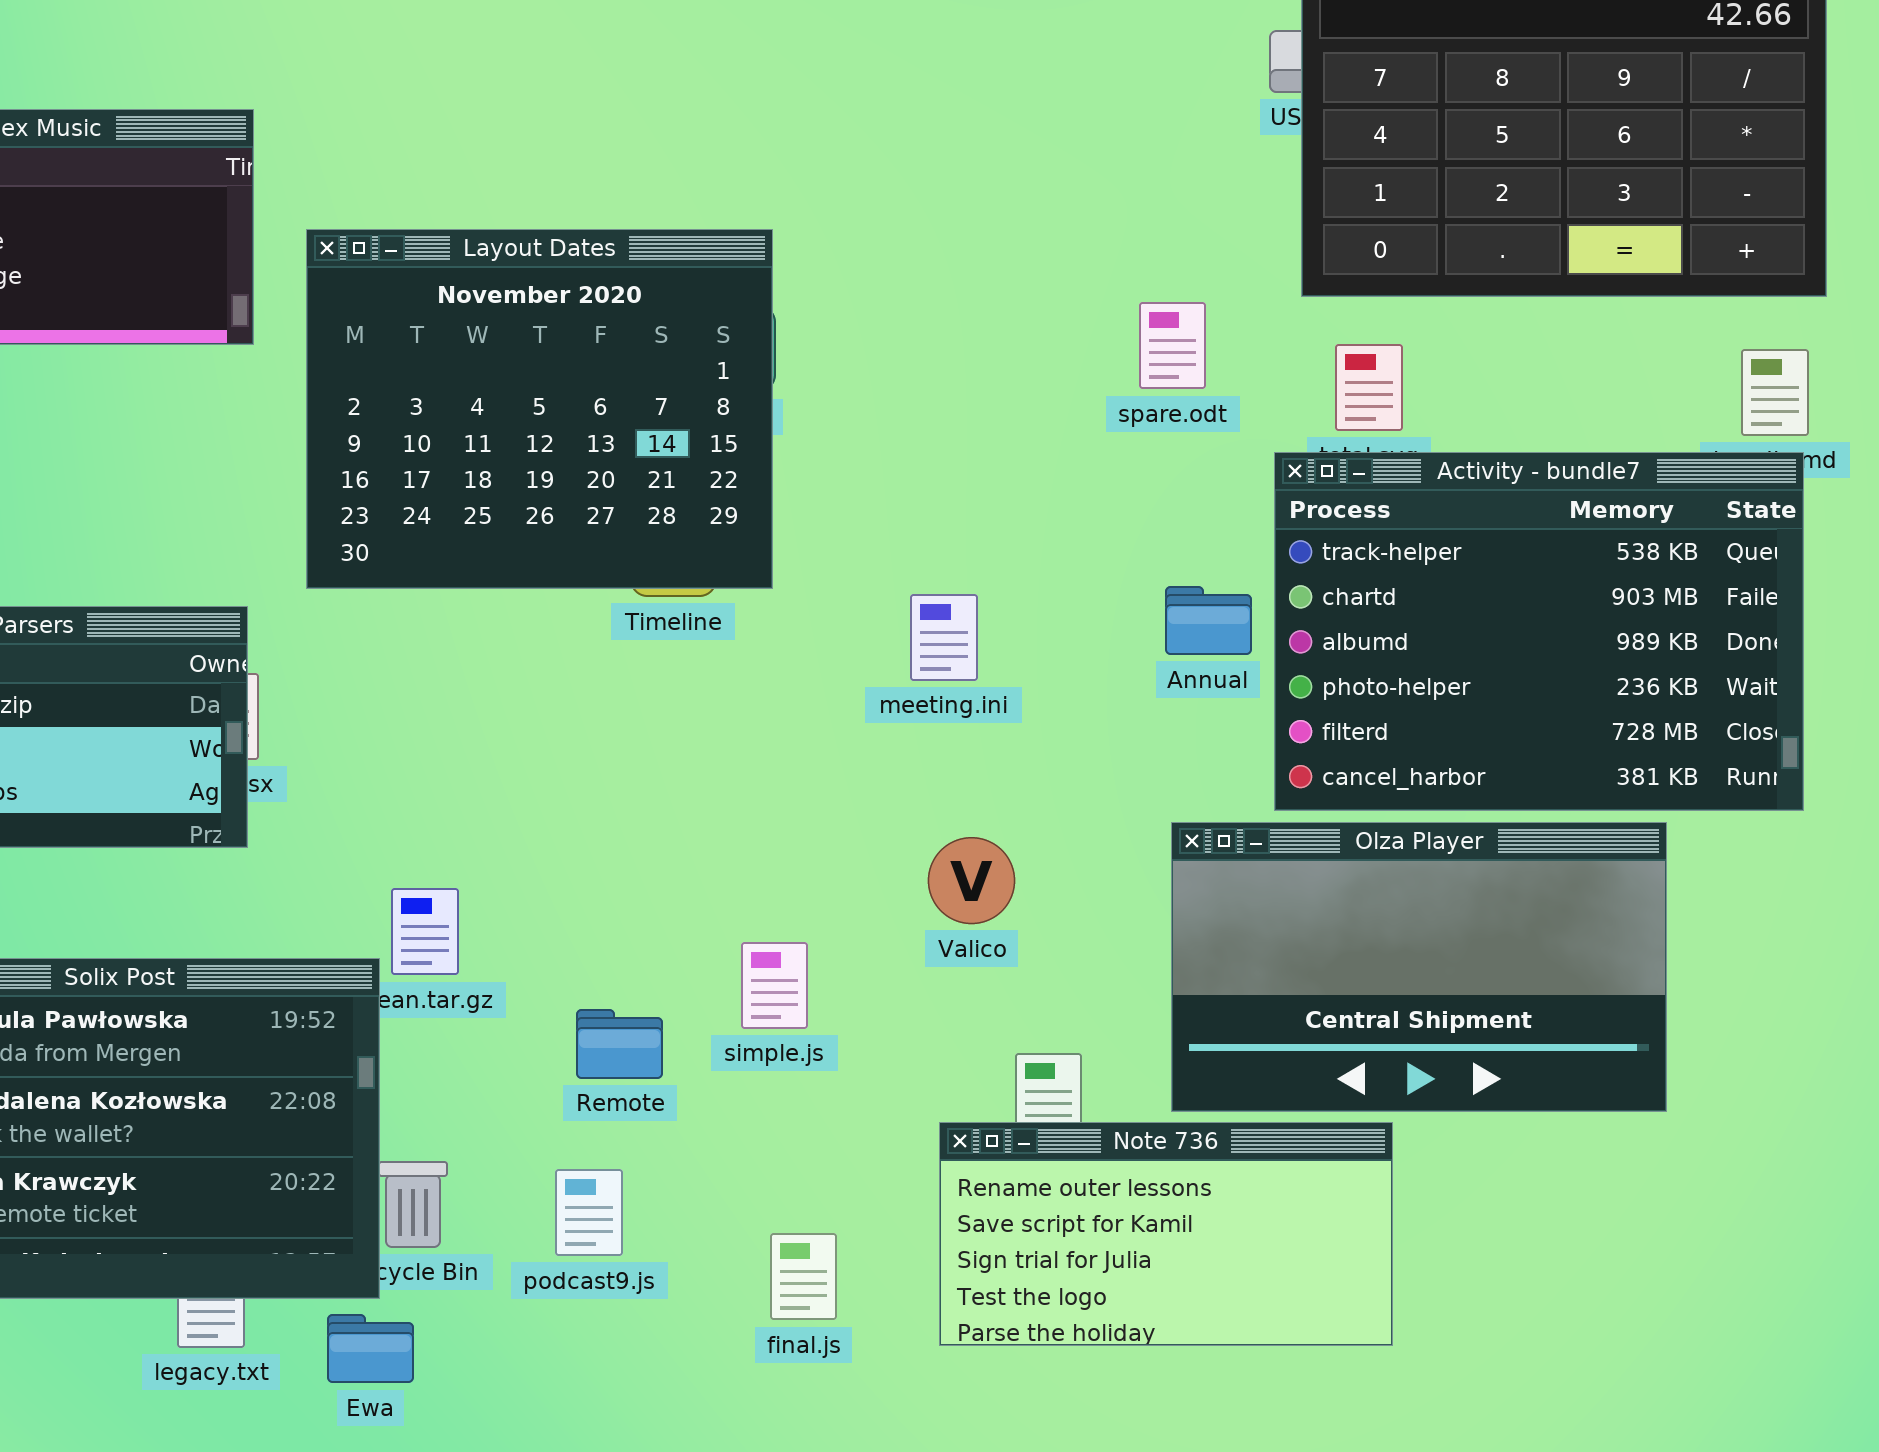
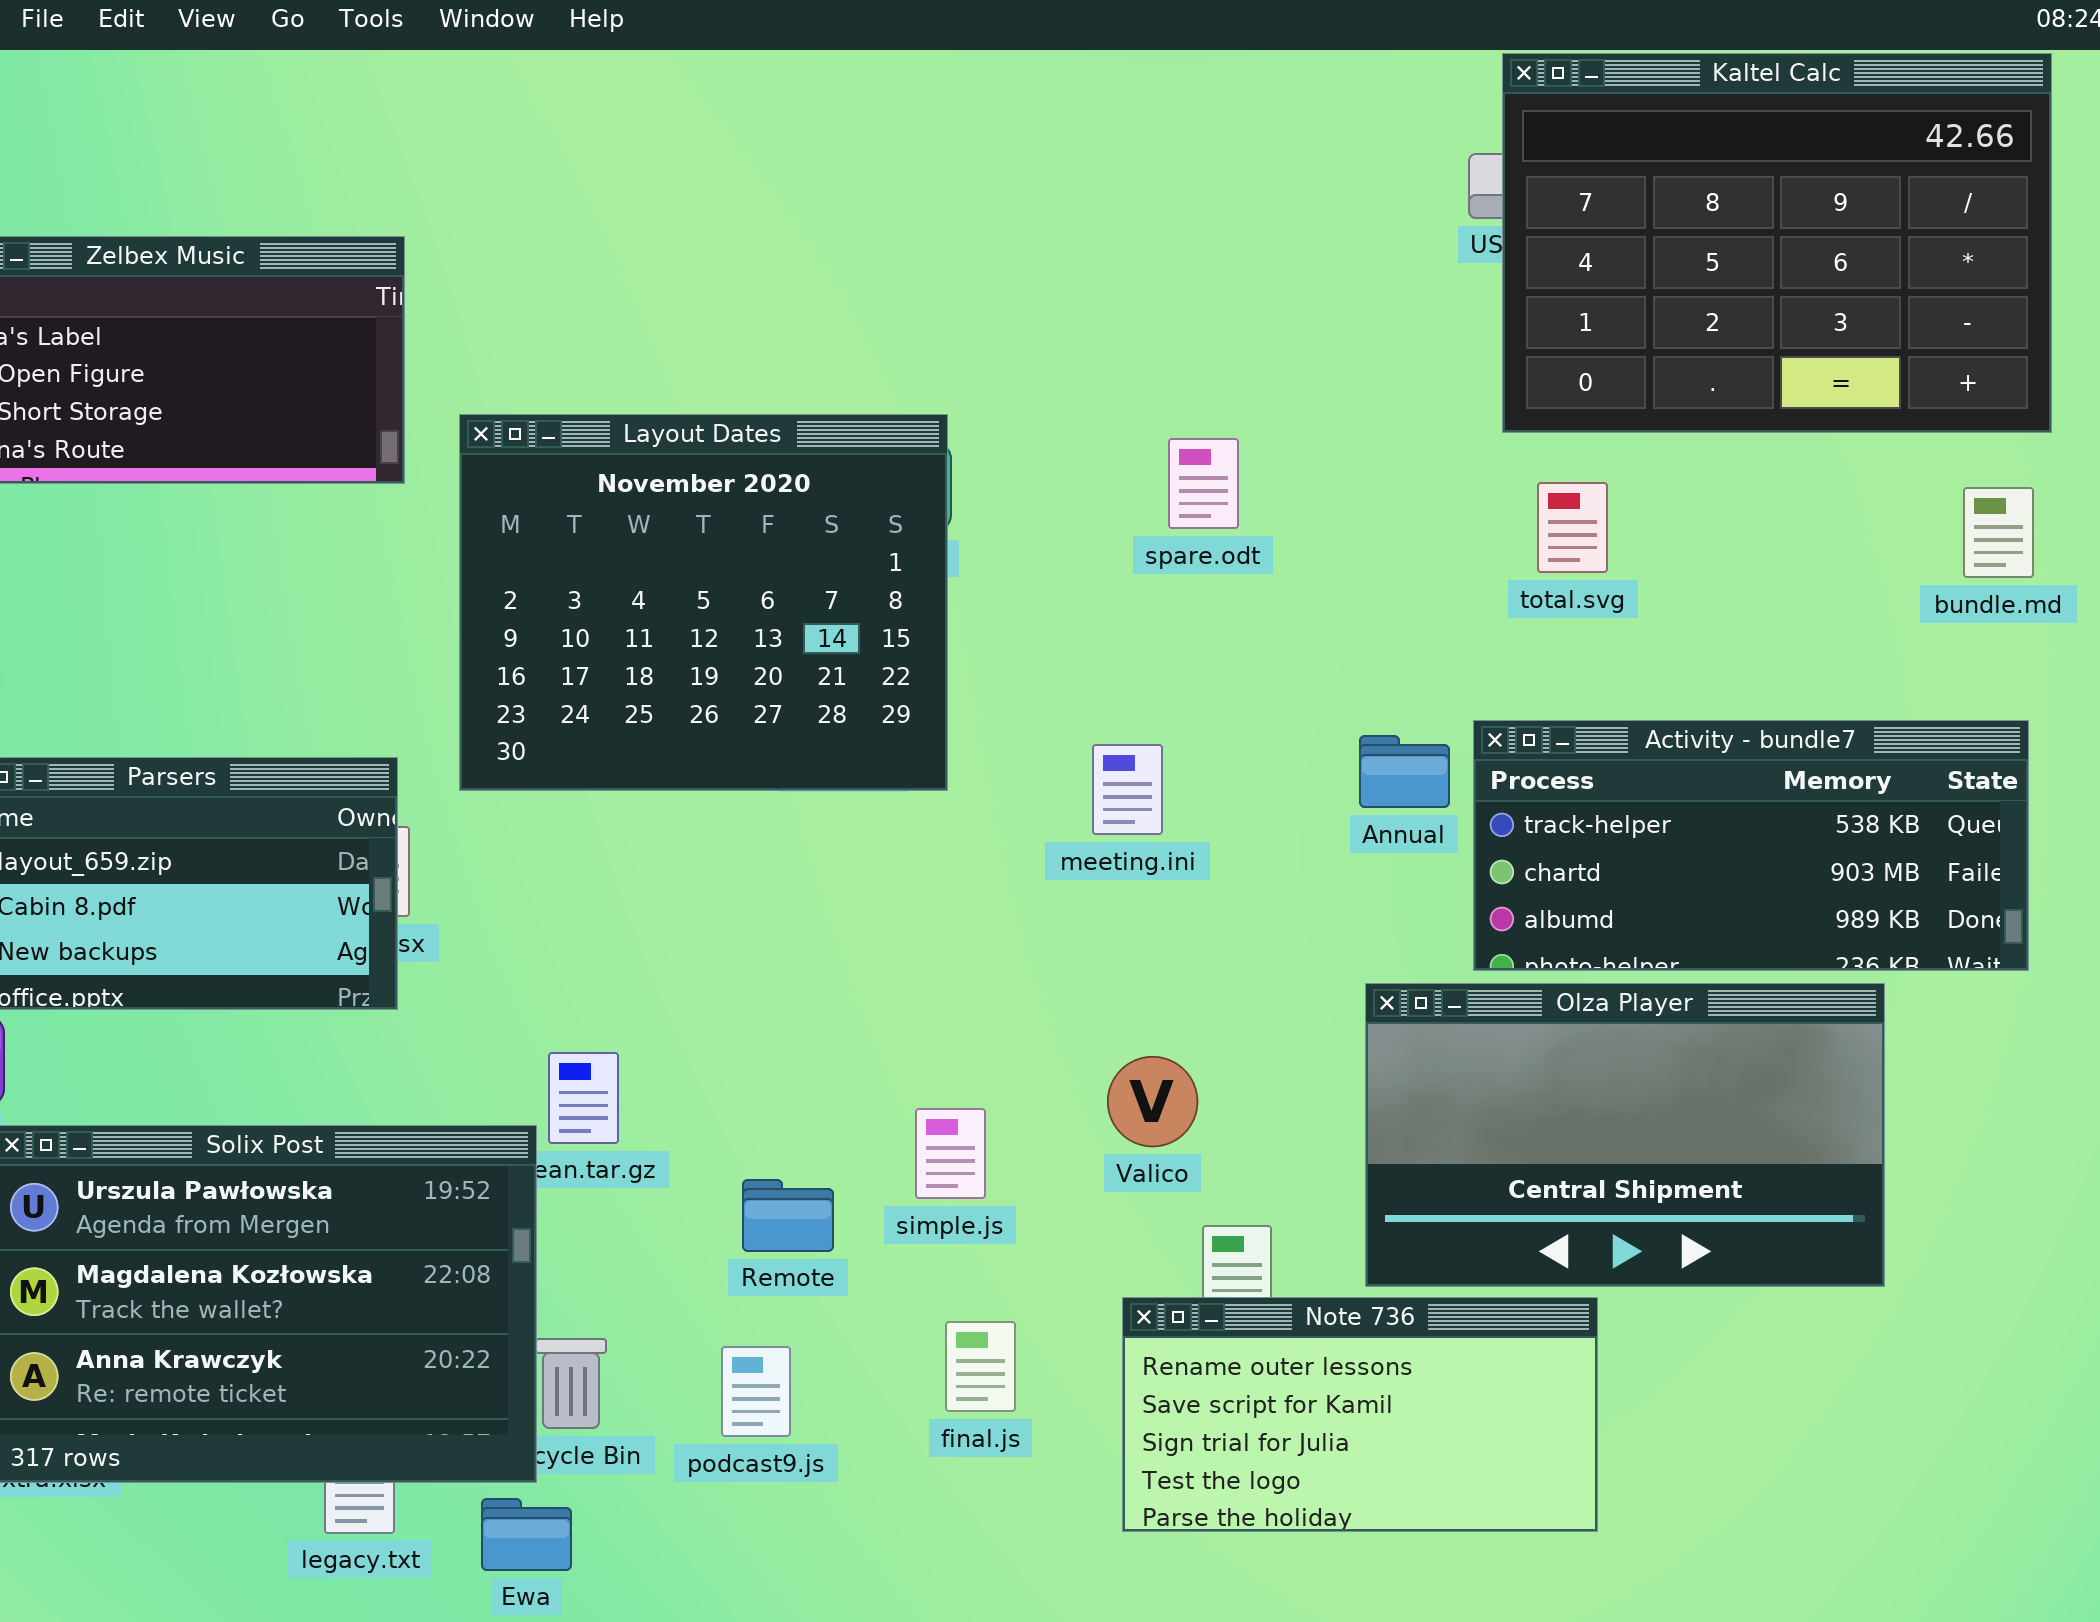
Layout Dates: [306,229,773,589] -> [459,414,948,791], moved
spare.odt: [1139,302,1206,389] -> [1168,438,1239,529], moved
Activity - bundle7: [1274,452,1804,811] -> [1473,720,2029,971], resized
Valico: [928,837,1015,924] -> [1107,1056,1198,1147], moved
final.js: [770,1233,837,1320] -> [945,1321,1016,1412], moved

